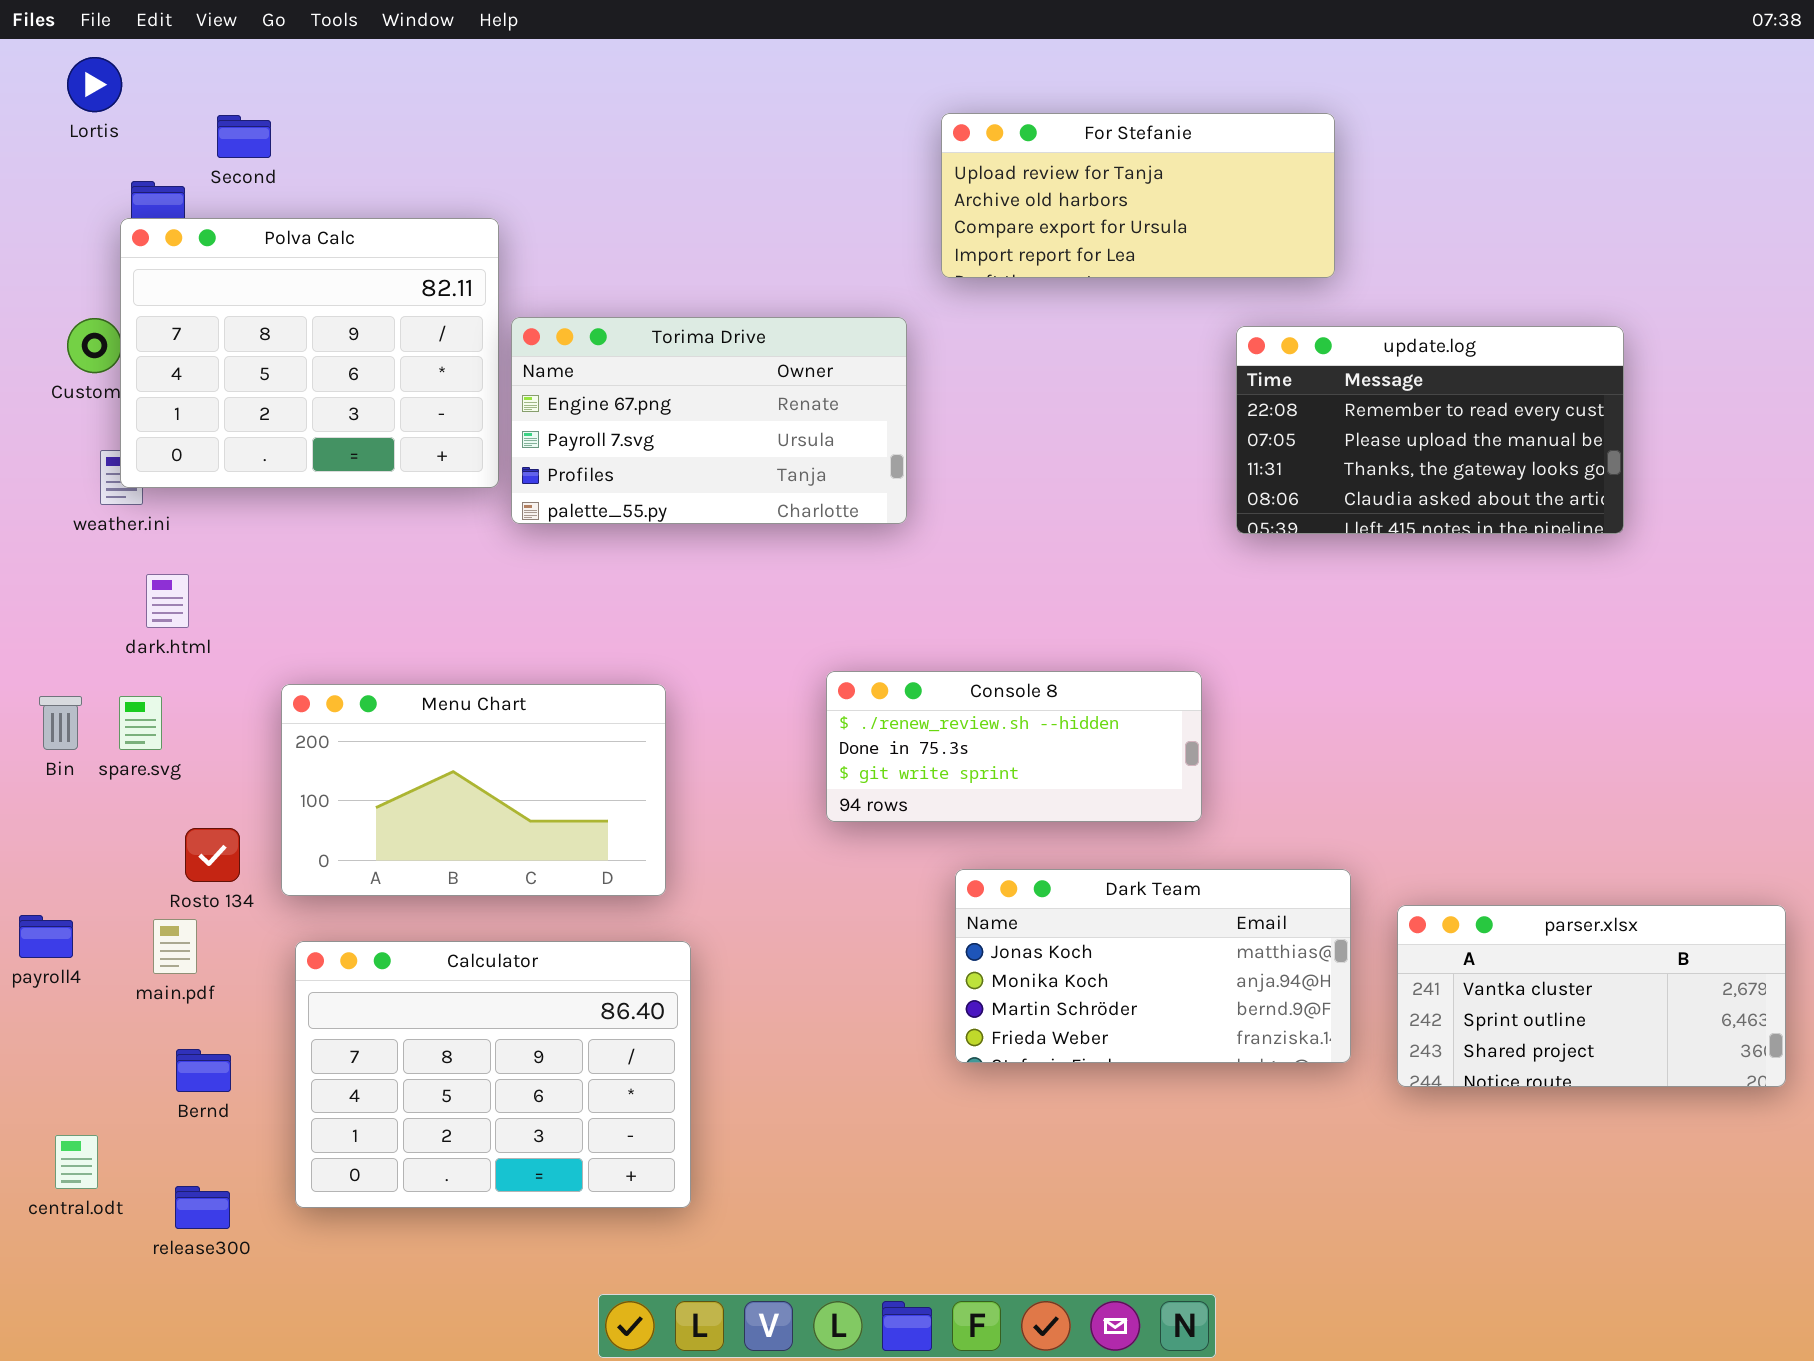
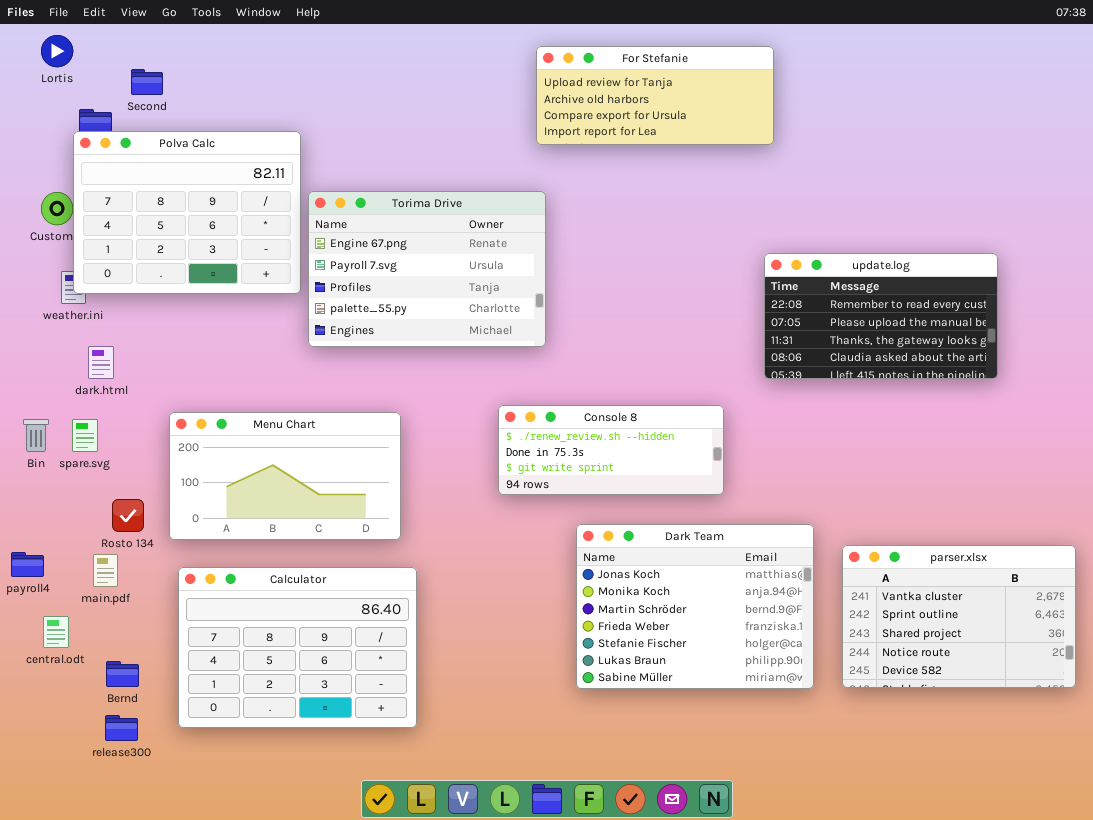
For Stefanie: [941,113,1335,278] -> [536,46,774,145], moved
Torima Drive: [511,317,907,524] -> [308,191,546,347], resized
update.log: [1236,326,1624,534] -> [764,253,998,379], moved
Dark Team: [955,869,1351,1063] -> [576,524,814,689], resized
parser.xlsx: [1397,905,1786,1087] -> [842,545,1076,688], resized
Bernd: [176,1049,231,1092] -> [106,661,139,687], moved
central.odt: [55,1135,98,1189] -> [43,616,69,648], moved

